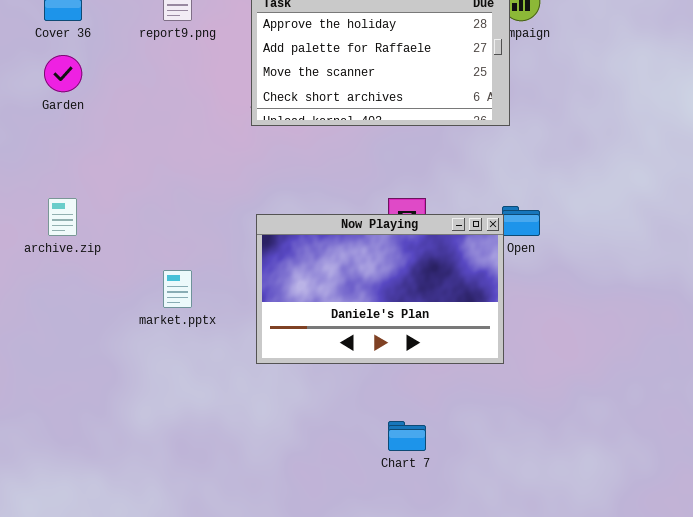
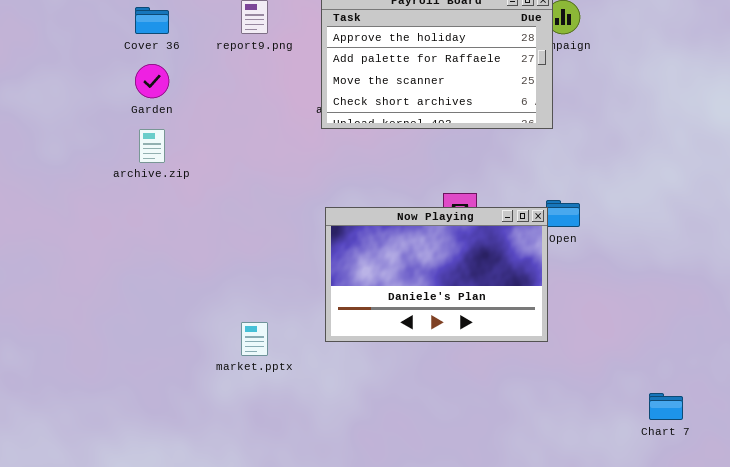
archive.zip: [48,198,77,236] -> [139,129,165,163], moved
market.pptx: [163,270,192,308] -> [241,322,268,356], moved
Chart 7: [388,421,426,451] -> [649,393,683,420], moved

